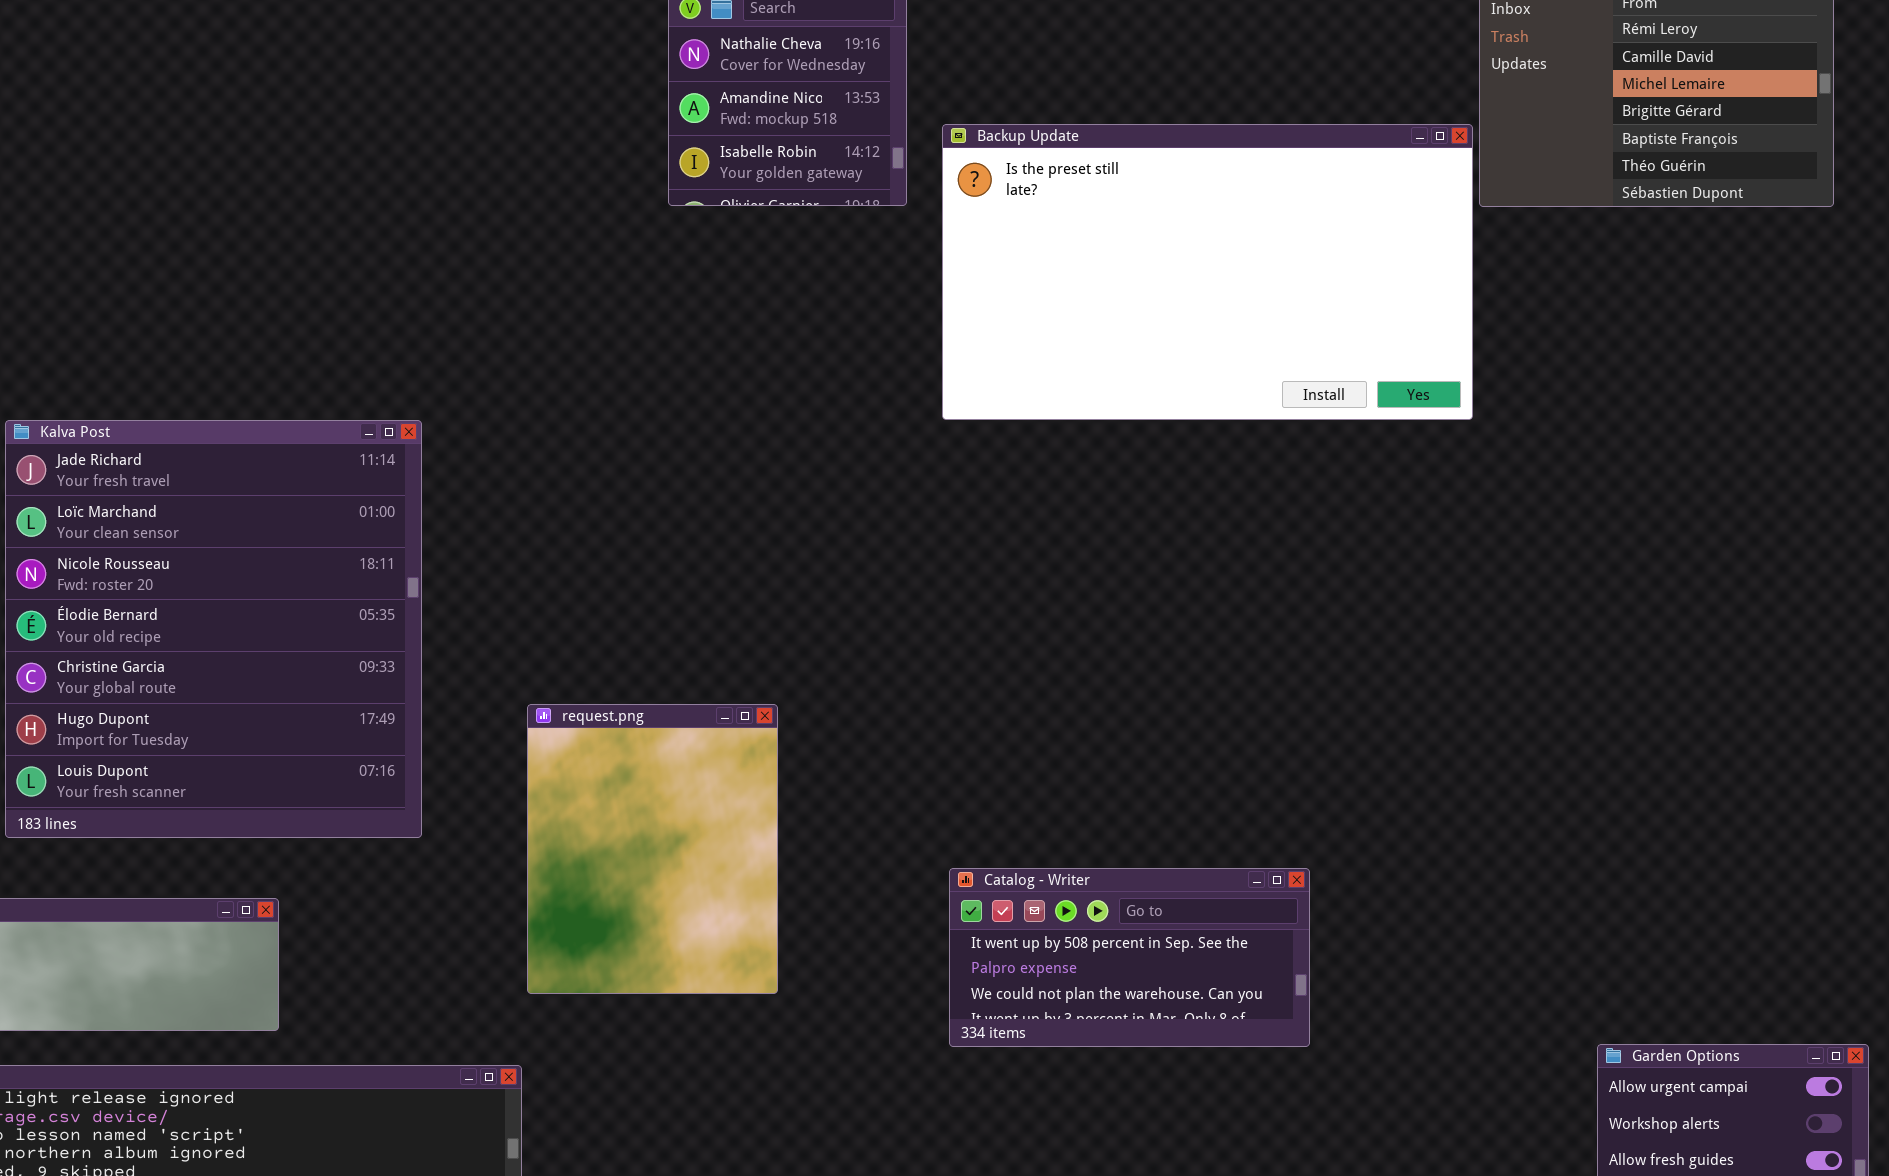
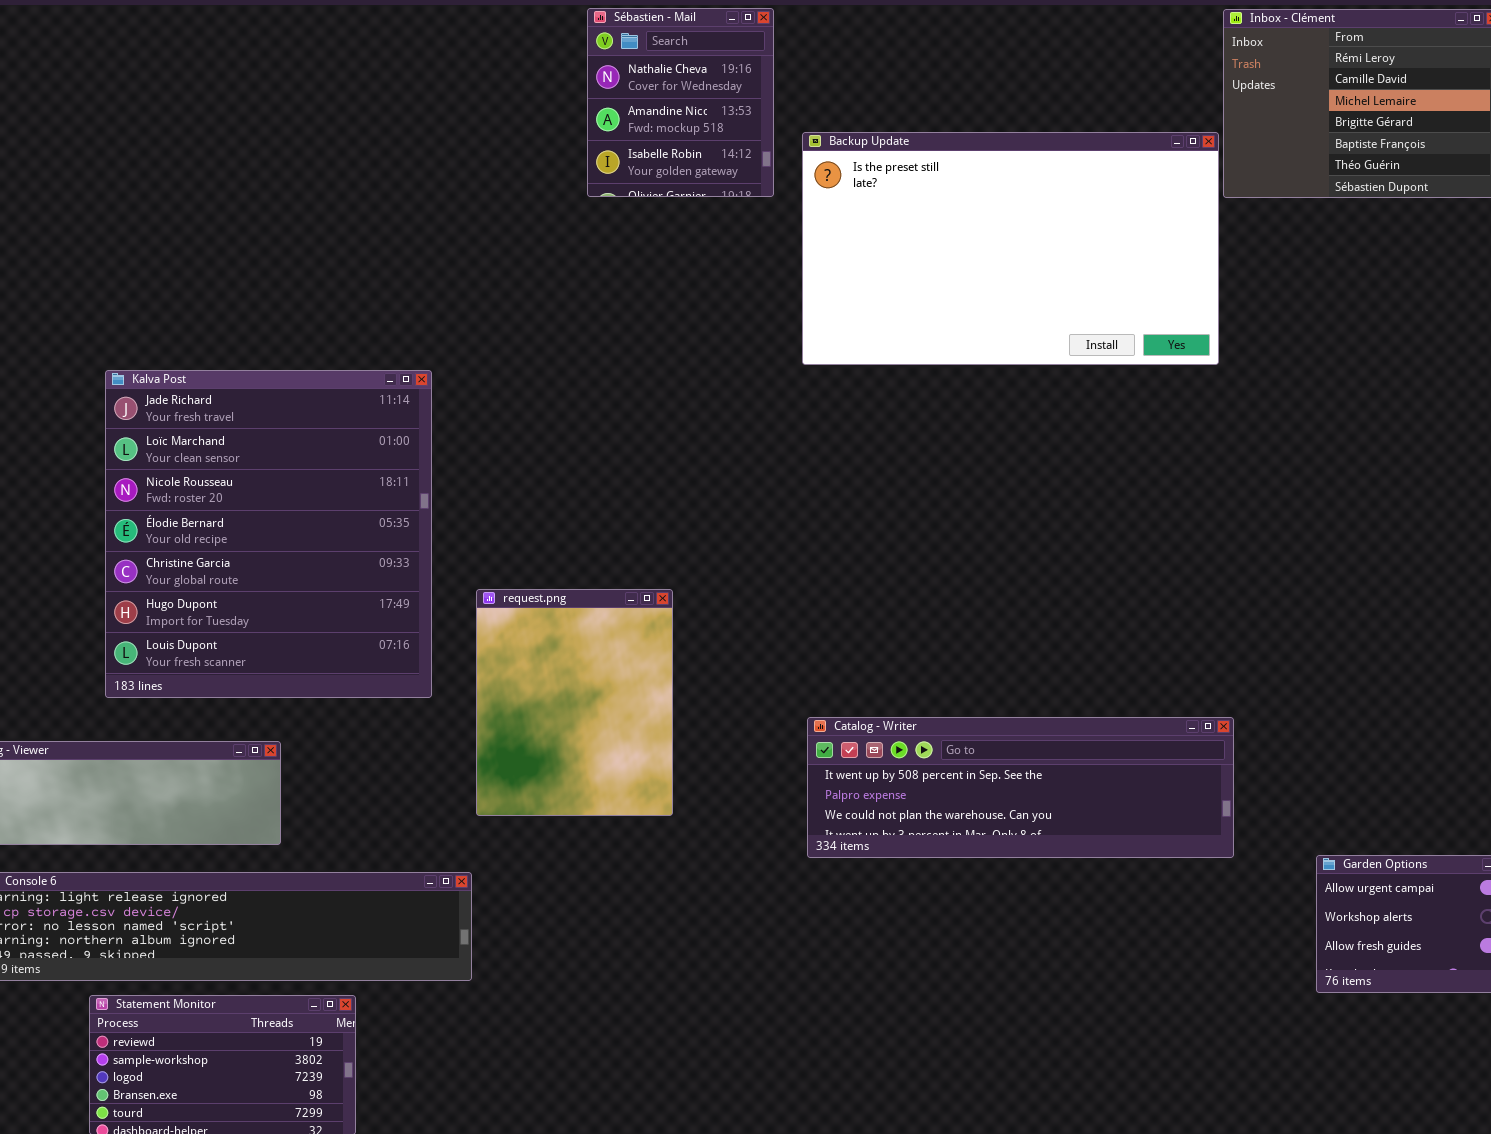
Kalva Post: [5,420,422,838] -> [105,370,432,698], moved
Catalog - Writer: [949,868,1310,1047] -> [807,717,1234,858], resized

